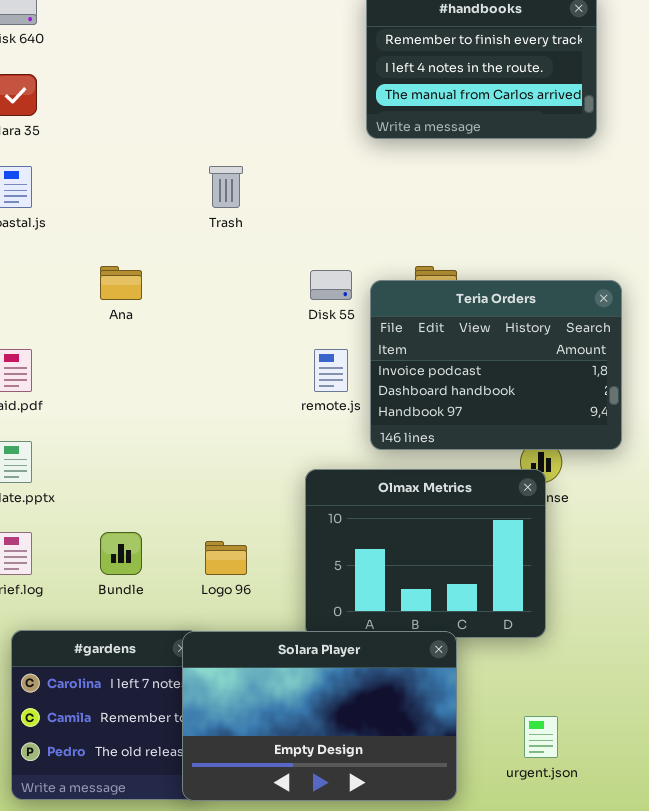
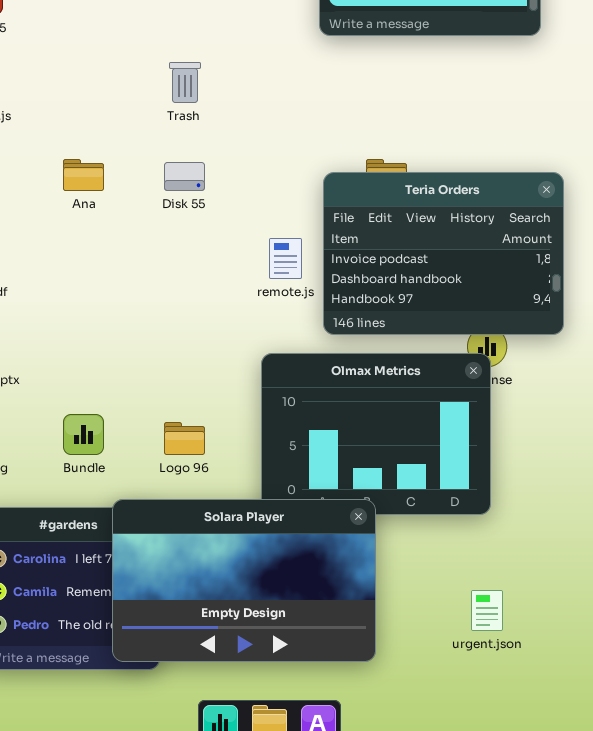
Disk 55: [310,270,352,300] -> [164,162,205,191], moved
Solara Player: [182,631,457,801] -> [112,499,376,662], moved

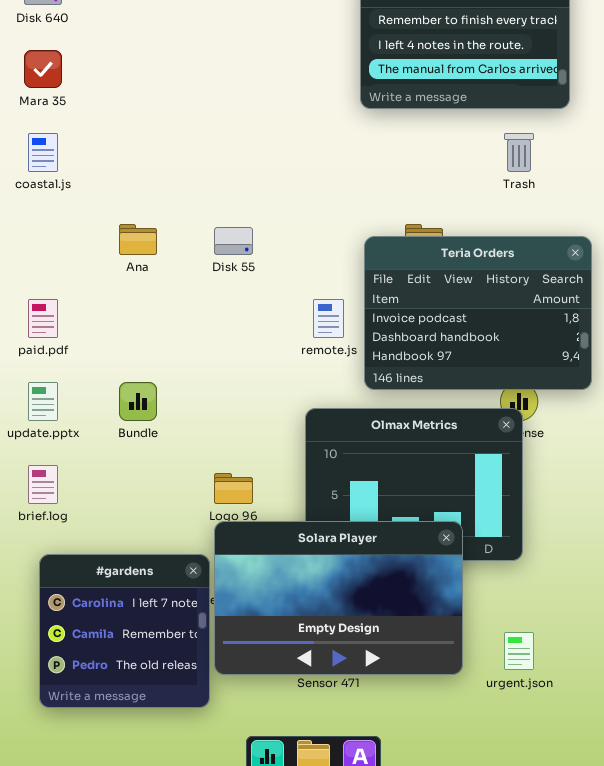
Trash: [169,62,201,103] -> [504,133,534,172], moved
Bundle: [63,414,104,455] -> [119,382,157,421], moved
Solara Player: [112,499,376,662] -> [214,521,463,675], moved

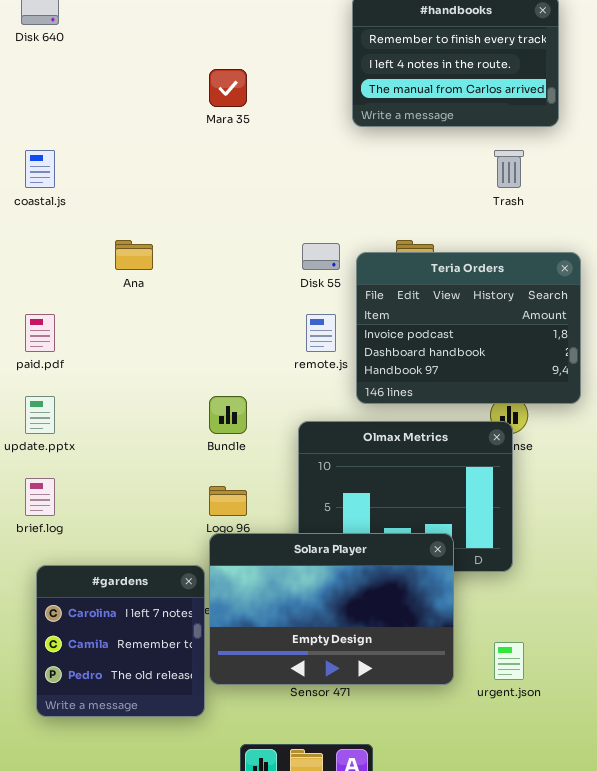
Mara 35: [24,50,62,88] -> [209,69,247,107], moved
Disk 55: [214,227,253,255] -> [302,243,340,270], moved
Bundle: [119,382,157,421] -> [209,396,247,434], moved

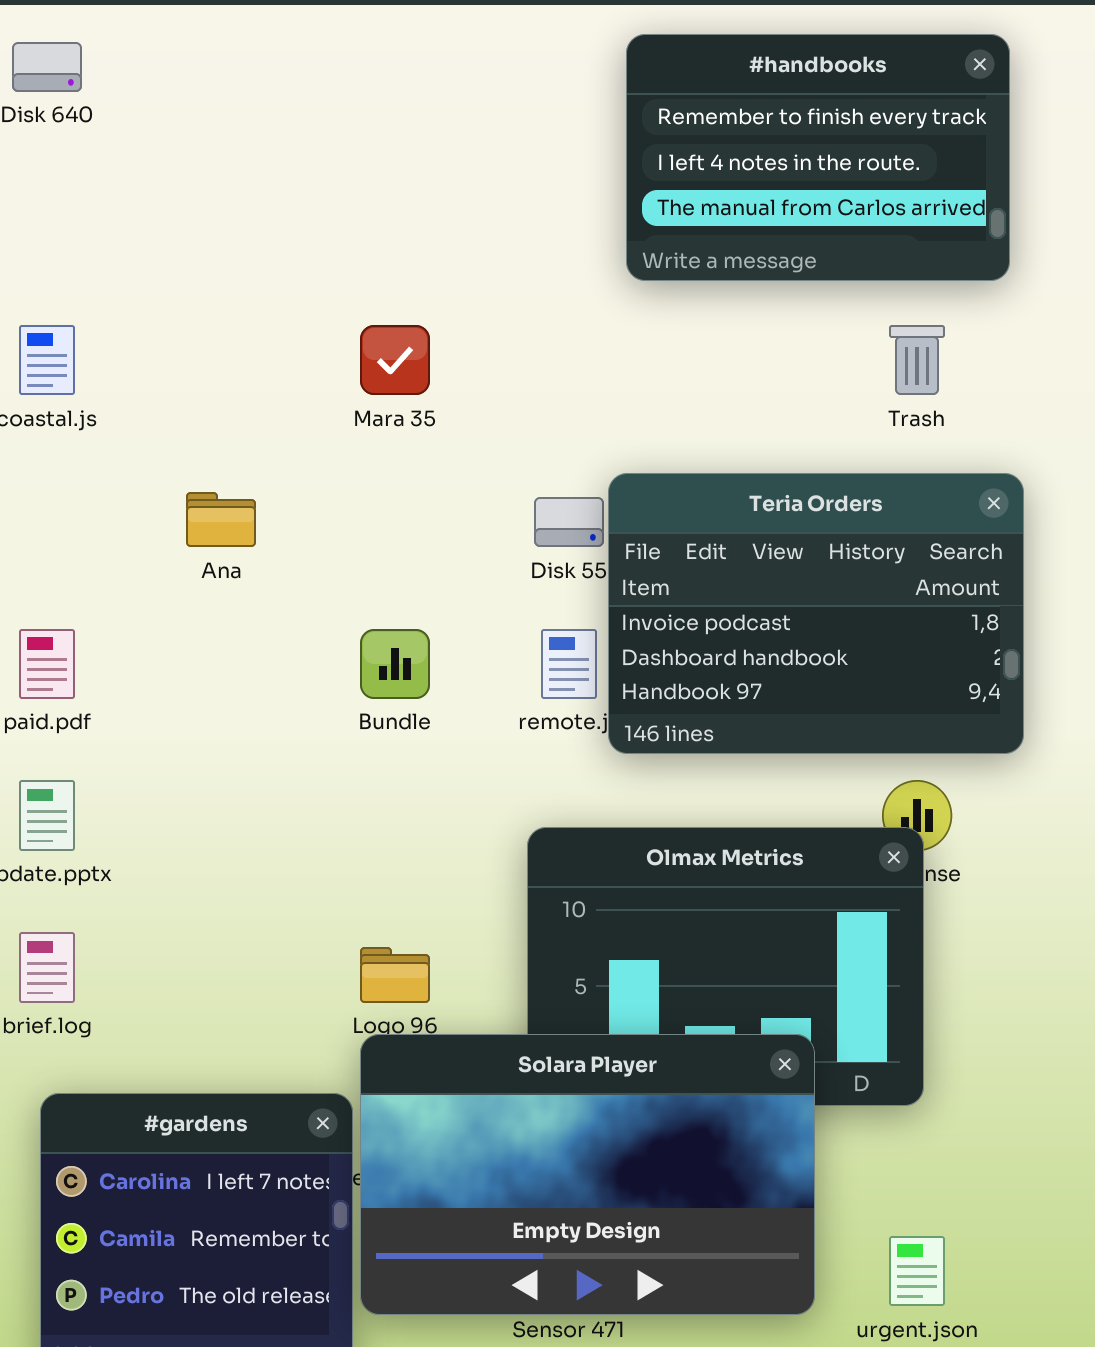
Mara 35: [209,69,247,107] -> [360,325,430,395], moved
Teria Orders: [356,252,581,404] -> [608,473,1024,754], moved
Bundle: [209,396,247,434] -> [360,629,430,699], moved

